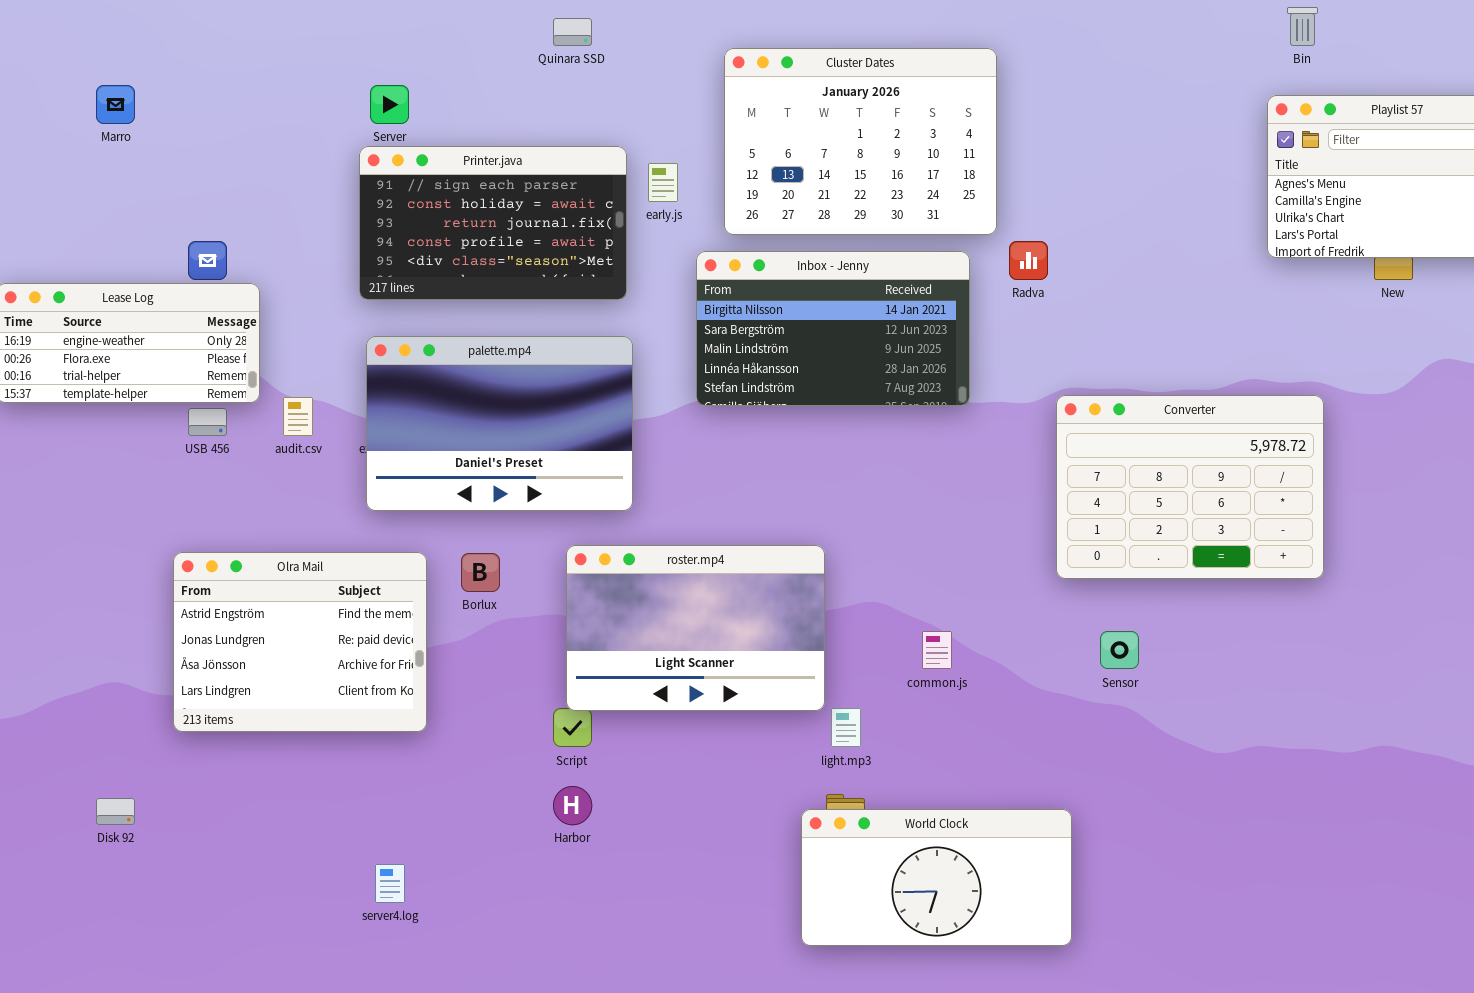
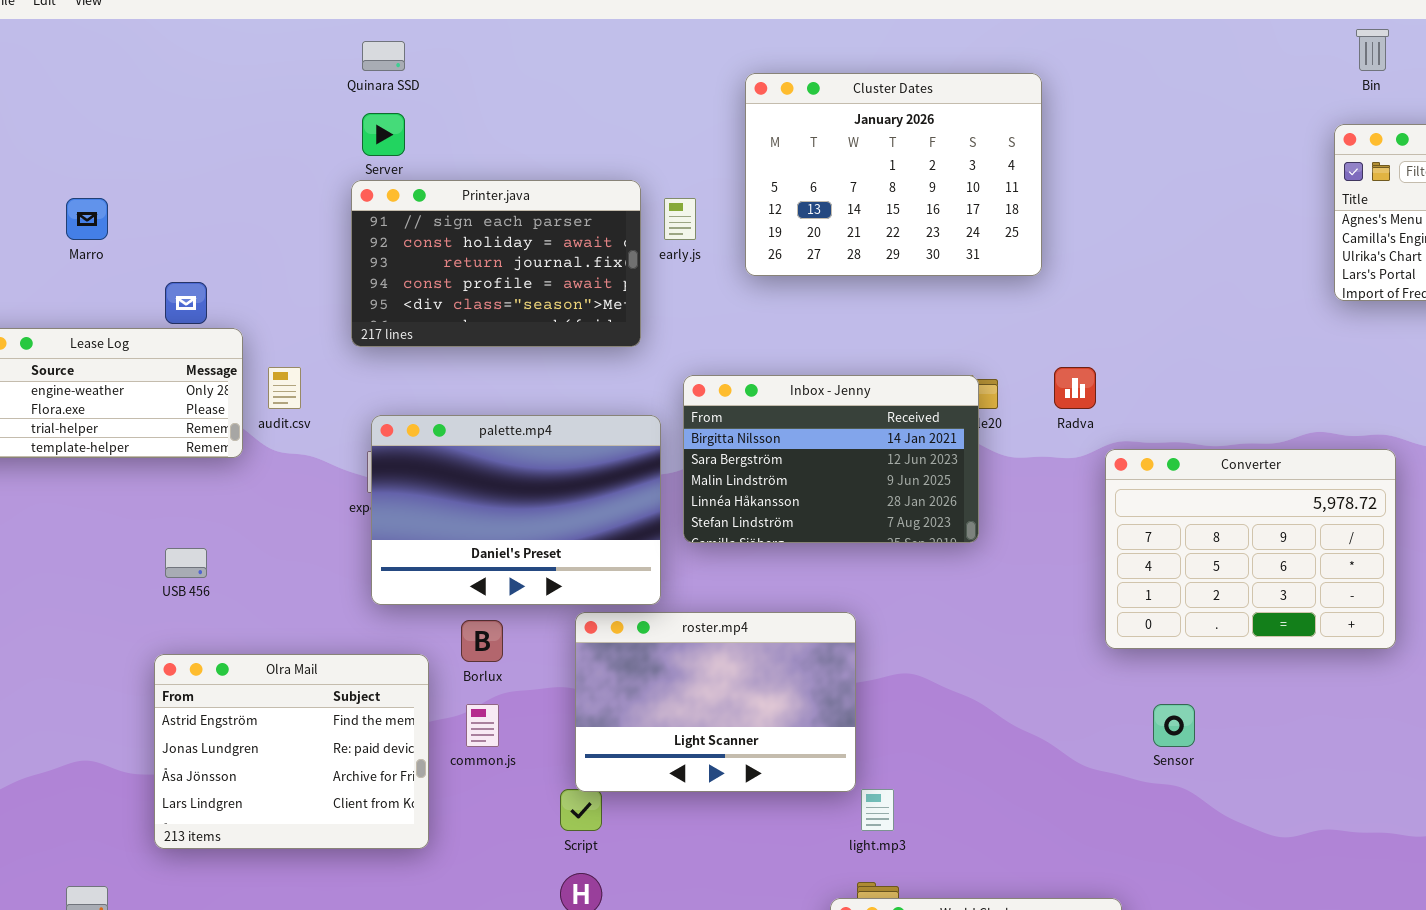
Quinara SSD: [553,18,592,46] -> [362,41,405,71], moved
Marro: [96,85,135,124] -> [66,198,108,240], moved
Radva: [1009,241,1048,280] -> [1054,367,1096,409], moved
Inbox - Jenny: [696,251,970,406] -> [683,375,979,543], moved
palette.mp4: [366,336,633,511] -> [371,415,661,605], moved
audit.csv: [283,397,313,436] -> [268,367,301,409], moved
USB 456: [188,408,227,436] -> [165,548,207,578], moved
Olra Mail: [173,552,427,732] -> [154,654,429,849], moved
common.js: [922,631,952,669] -> [466,704,499,747], moved

